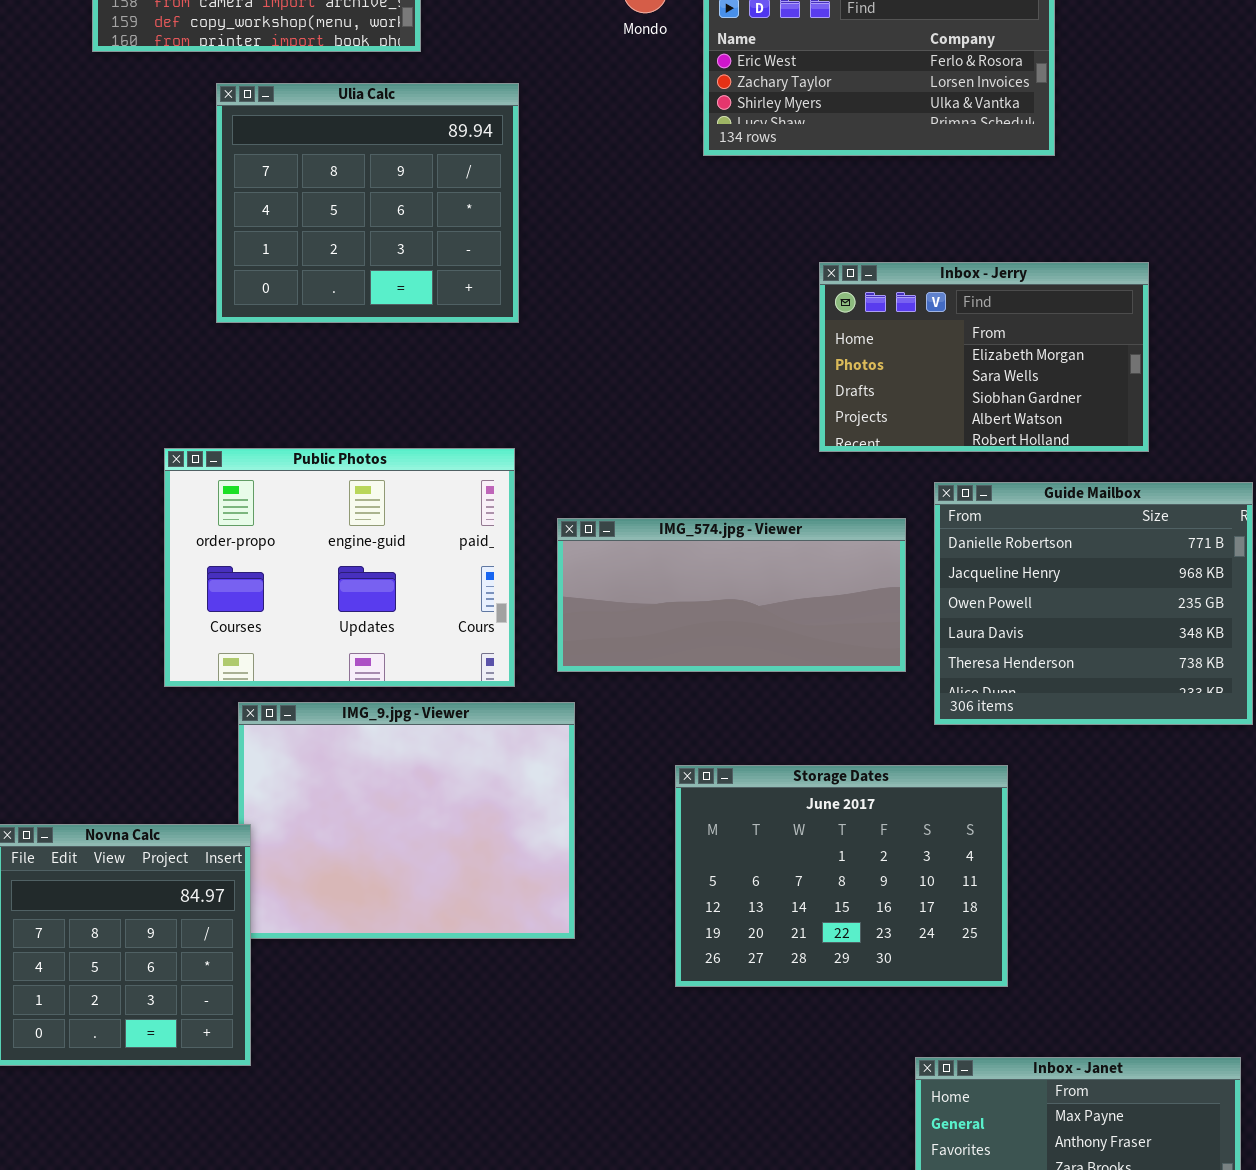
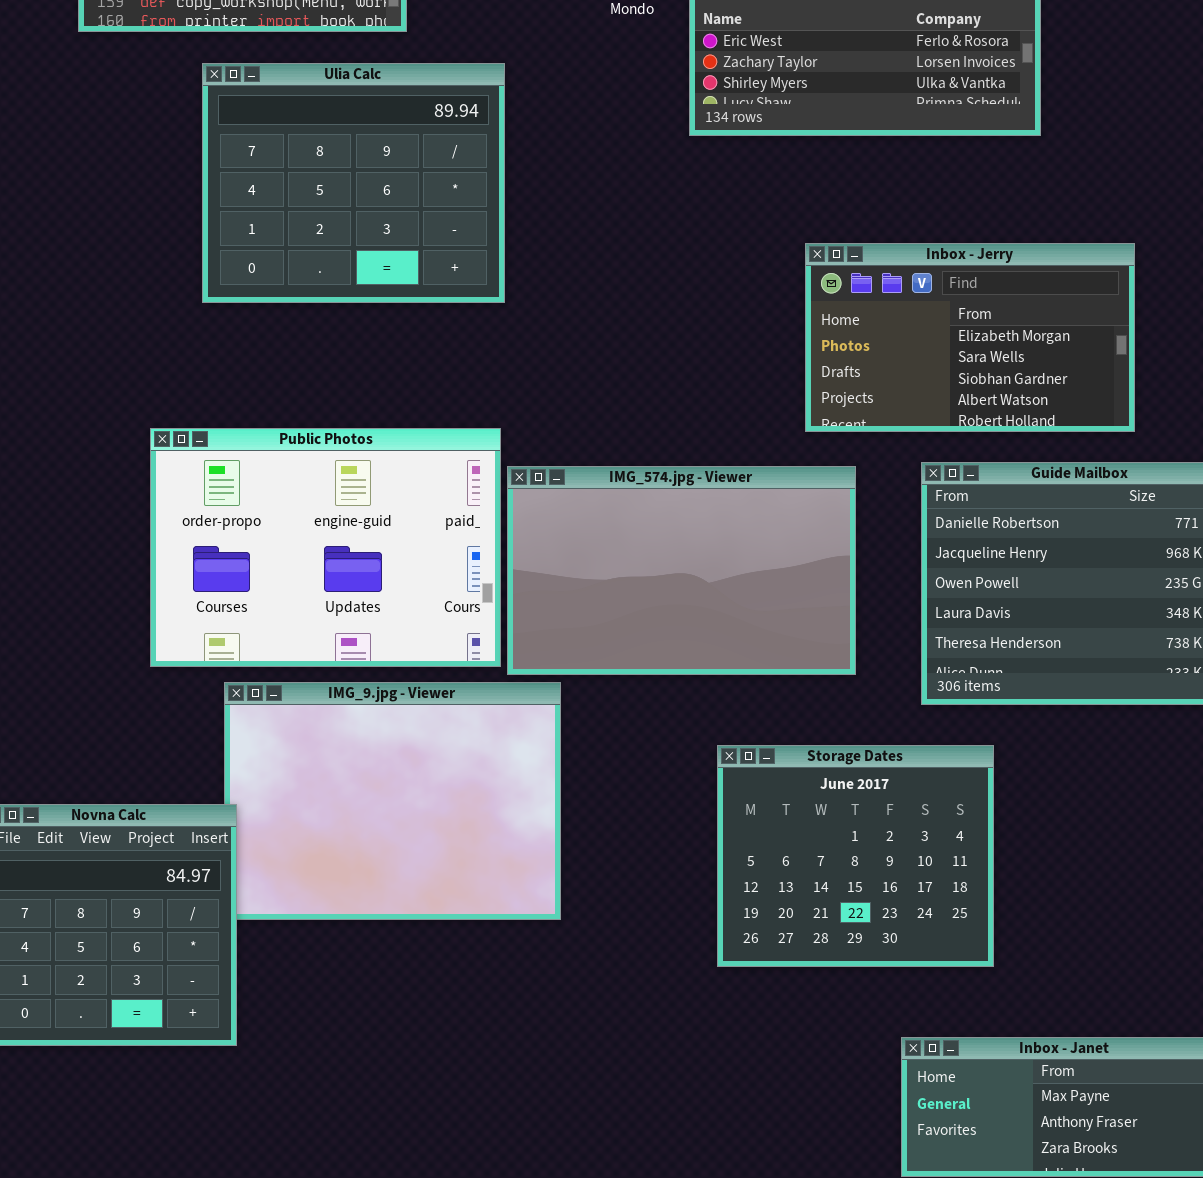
IMG_574.jpg - Viewer: [557,518,906,672] -> [507,466,856,675], moved, resized
Storage Dates: [675,765,1008,987] -> [717,745,994,967], resized

